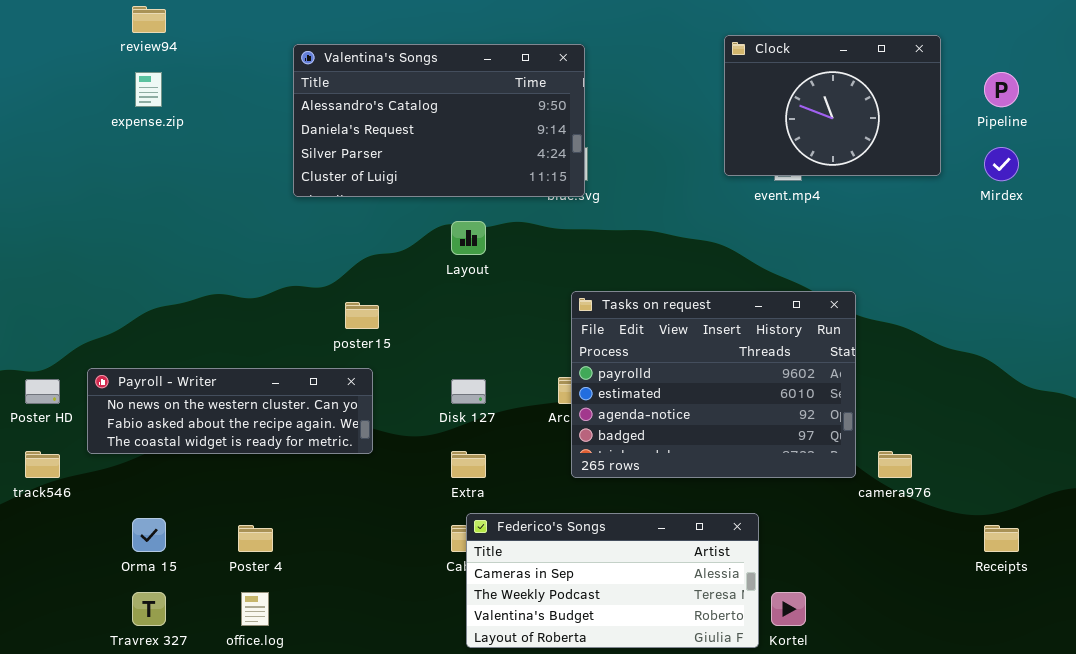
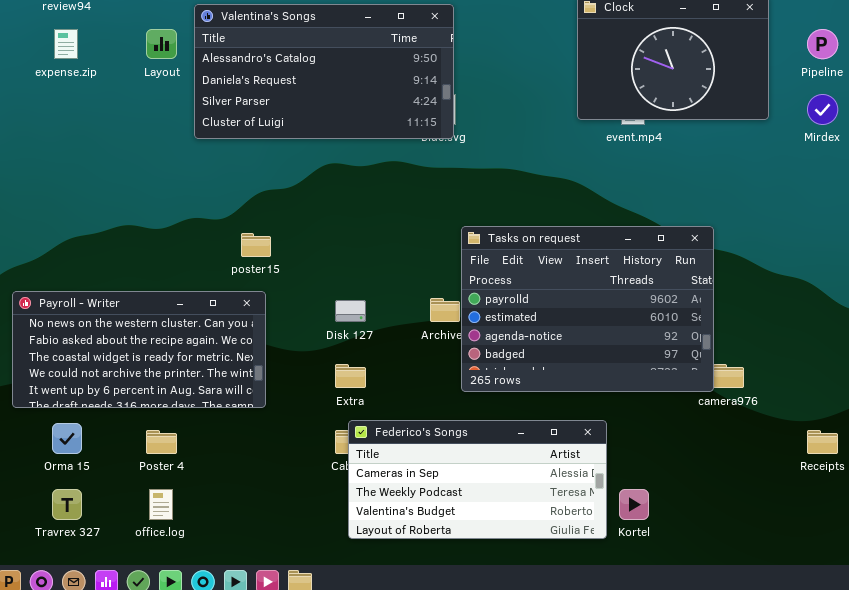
Layout: [451,221,486,255] -> [146,29,177,59], moved
Tasks on request: [571,291,856,478] -> [461,226,714,392], moved
Payroll - Writer: [87,368,373,454] -> [12,291,266,408], resized

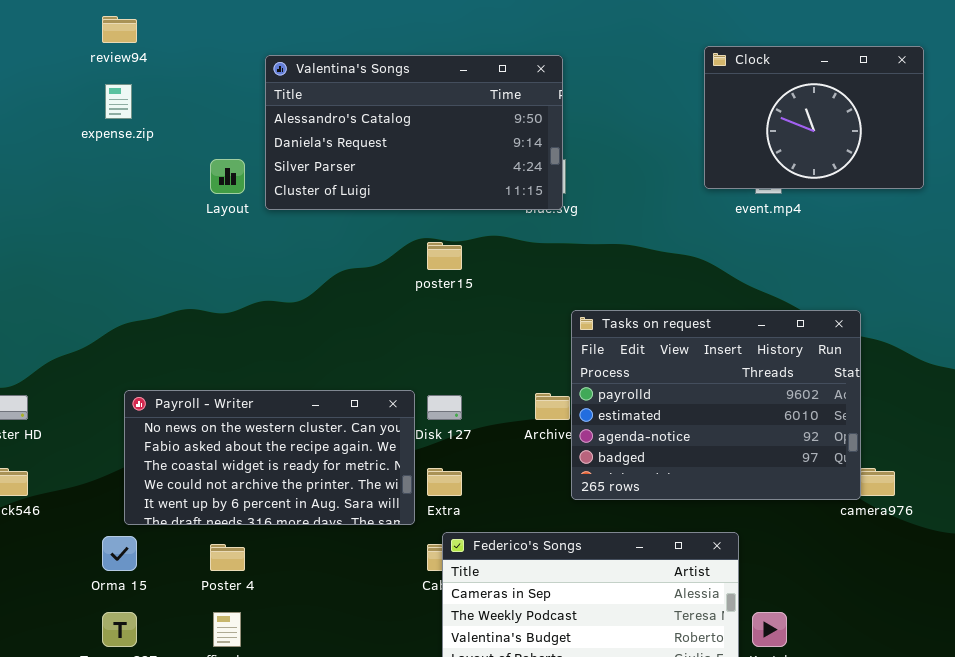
Layout: [146,29,177,59] -> [210,159,245,194], moved
poster15: [241,233,271,257] -> [427,242,462,270], moved
Payroll - Writer: [12,291,266,408] -> [124,390,415,525], moved

